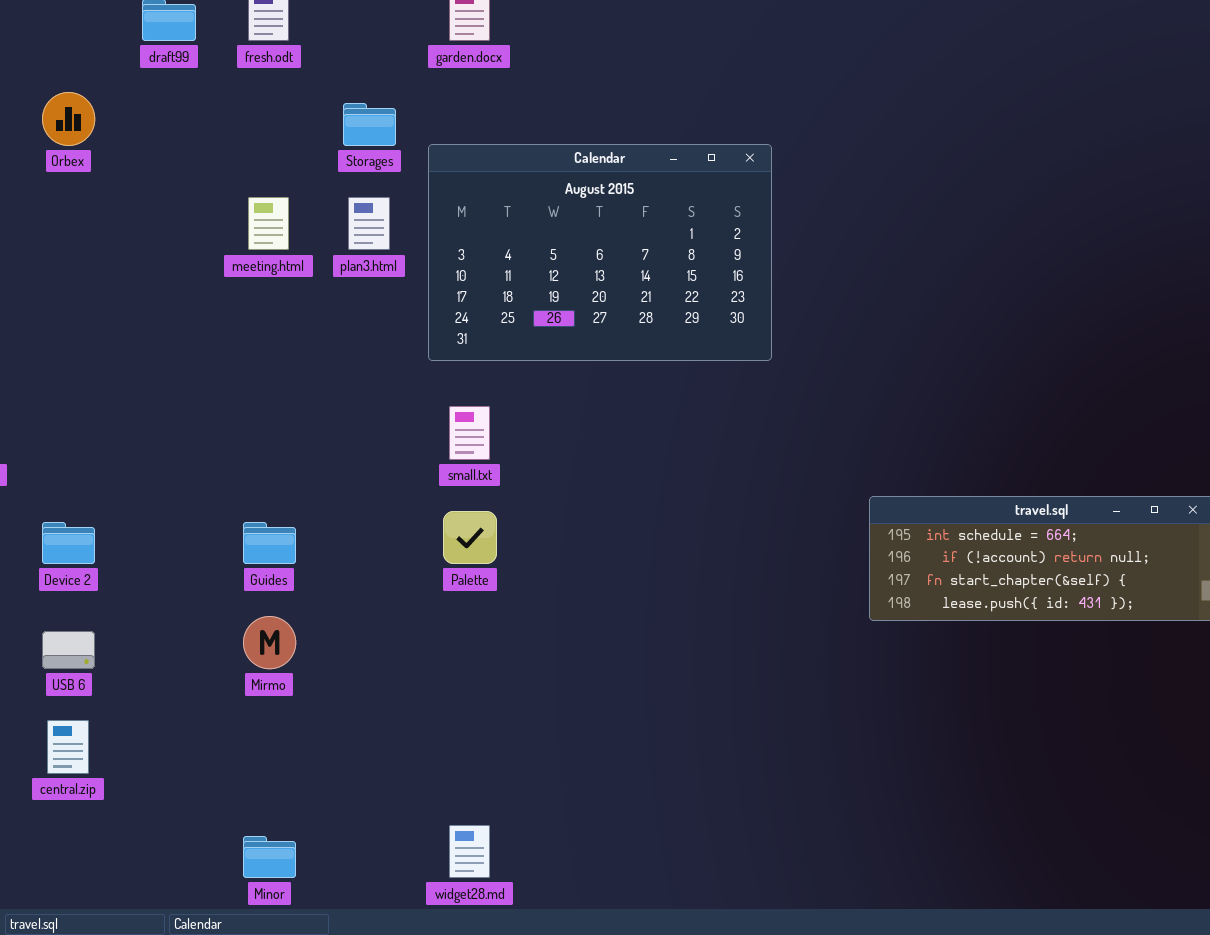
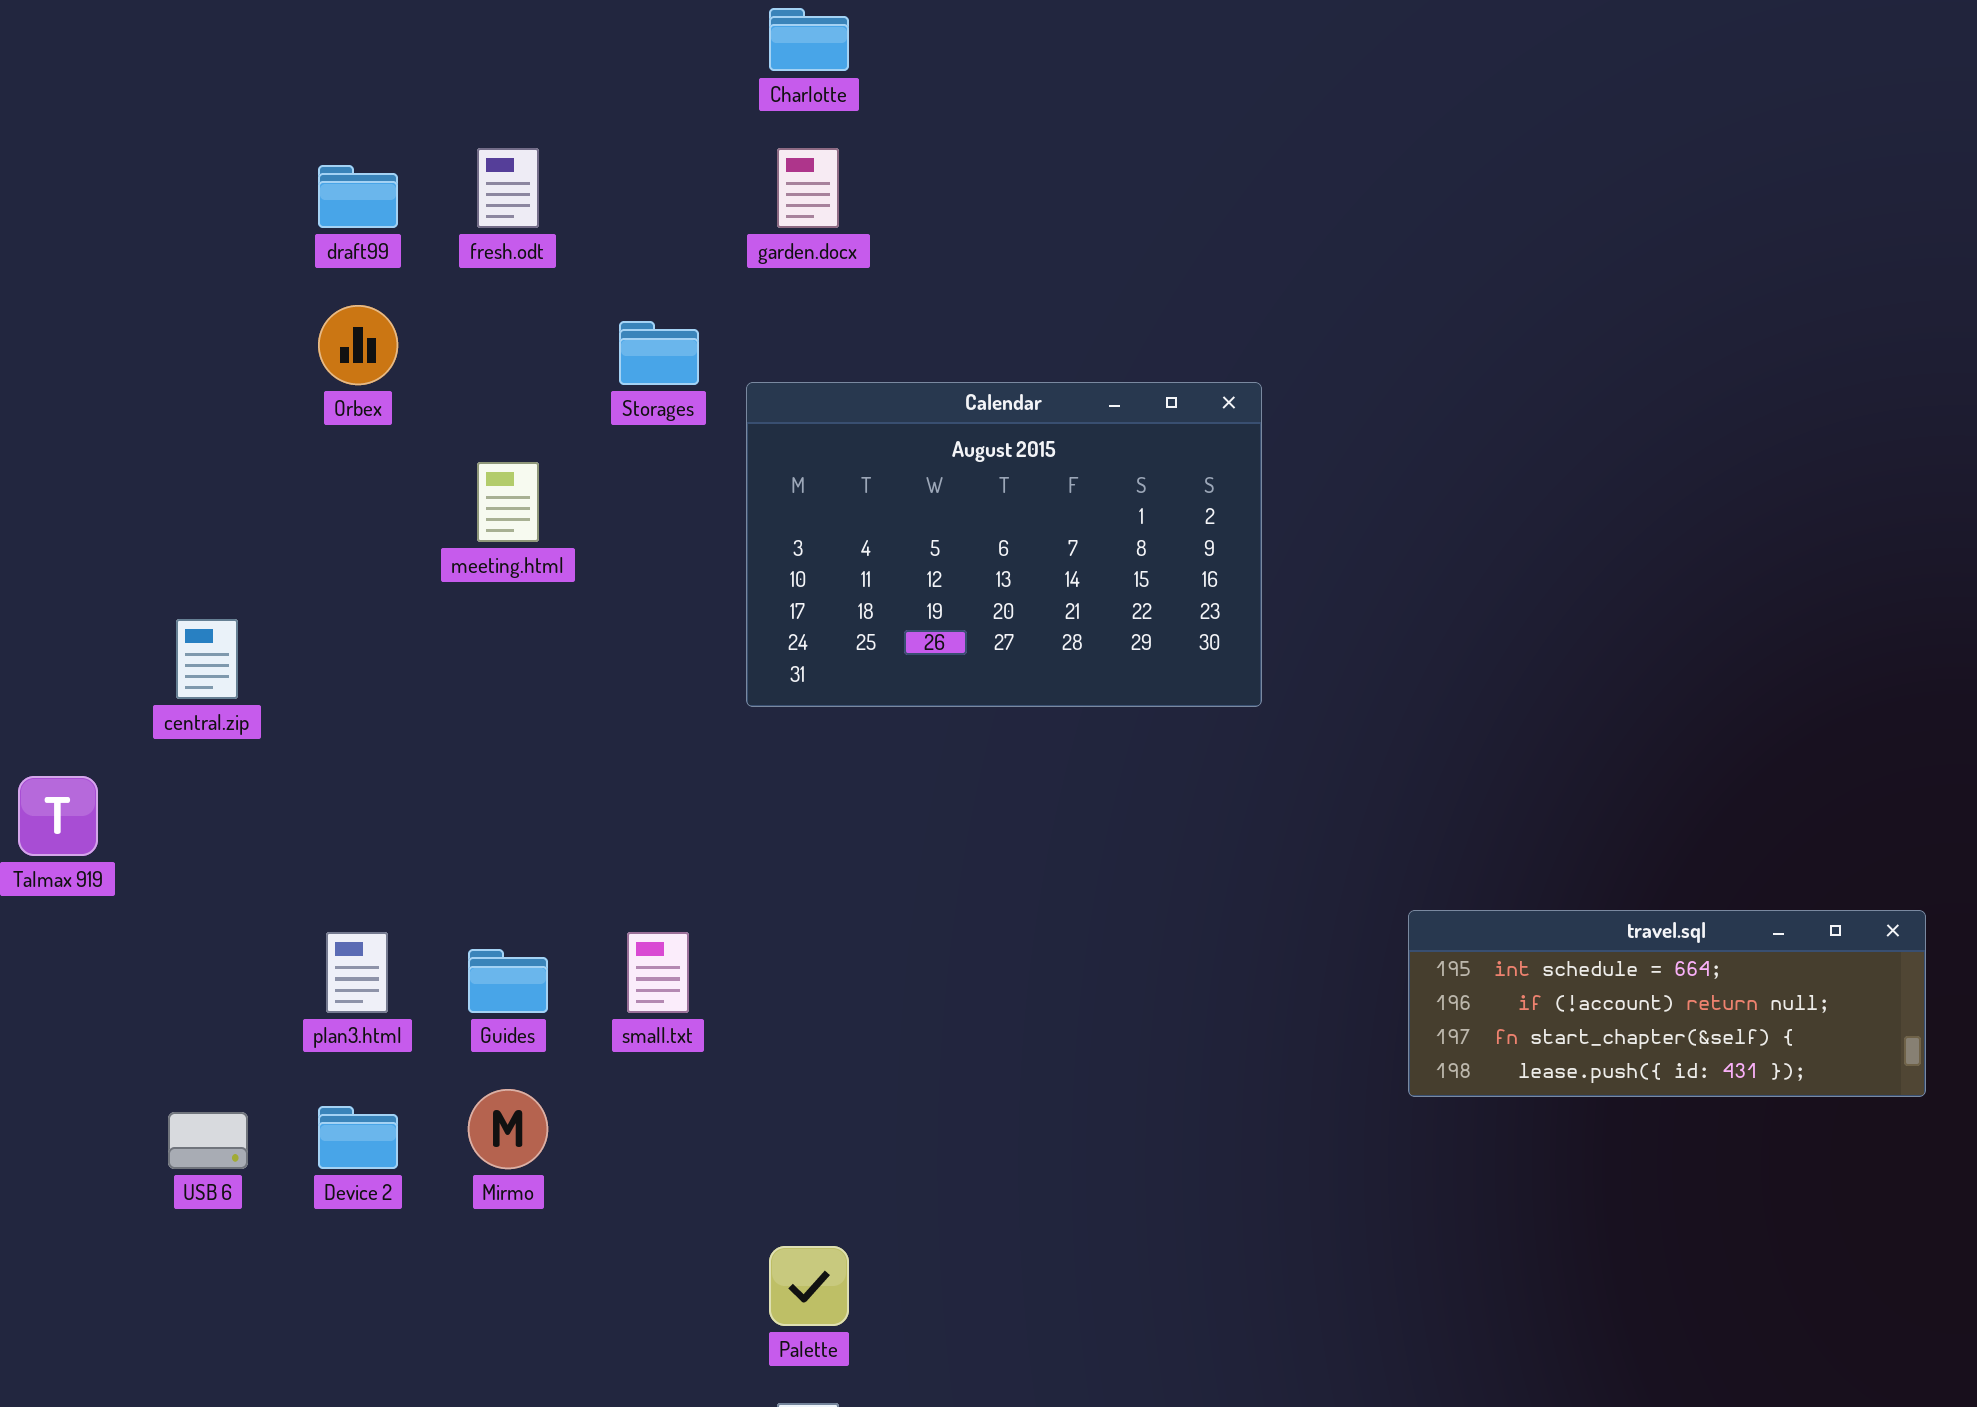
Orbex: [42,92,95,146] -> [318,305,398,385], moved
plan3.html: [348,197,390,250] -> [326,932,388,1013], moved
small.txt: [449,406,490,460] -> [627,932,689,1013], moved
Palette: [443,511,497,564] -> [769,1246,849,1326], moved
Device 2: [42,522,95,564] -> [318,1106,398,1169], moved
central.zip: [47,720,89,774] -> [176,619,238,699], moved

